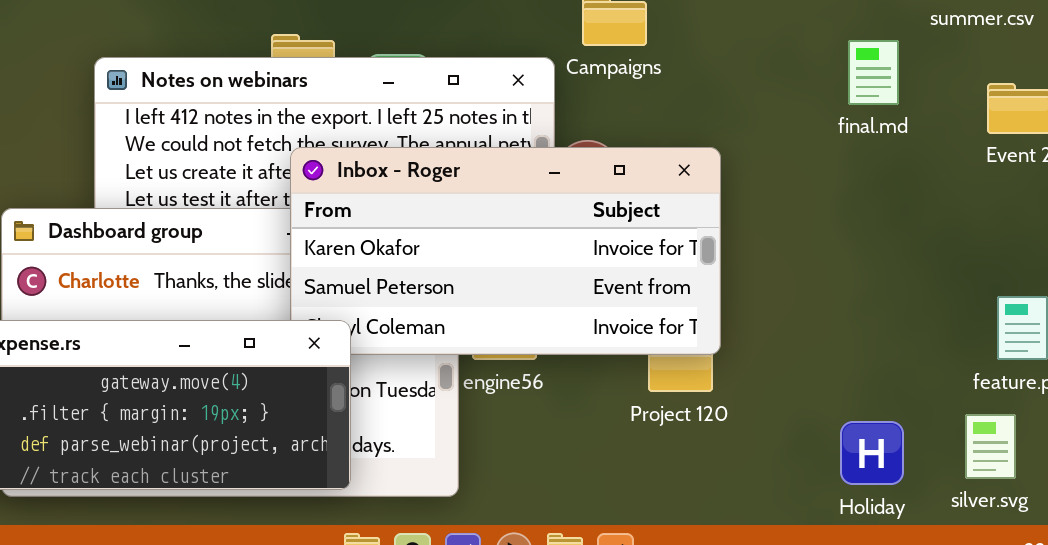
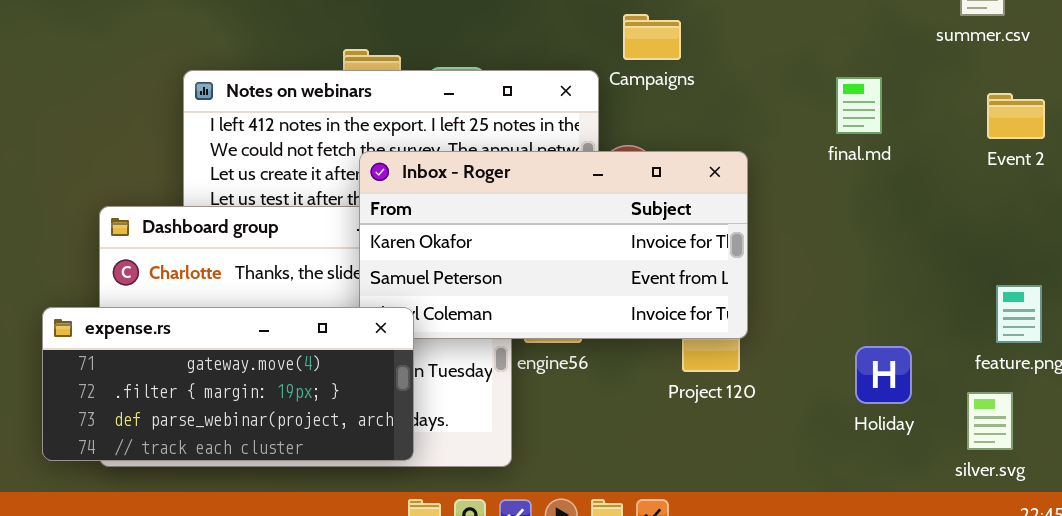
final.md: [848,40,899,105] -> [836,77,882,134], moved
Holiday: [840,421,904,485] -> [855,346,912,404], moved

